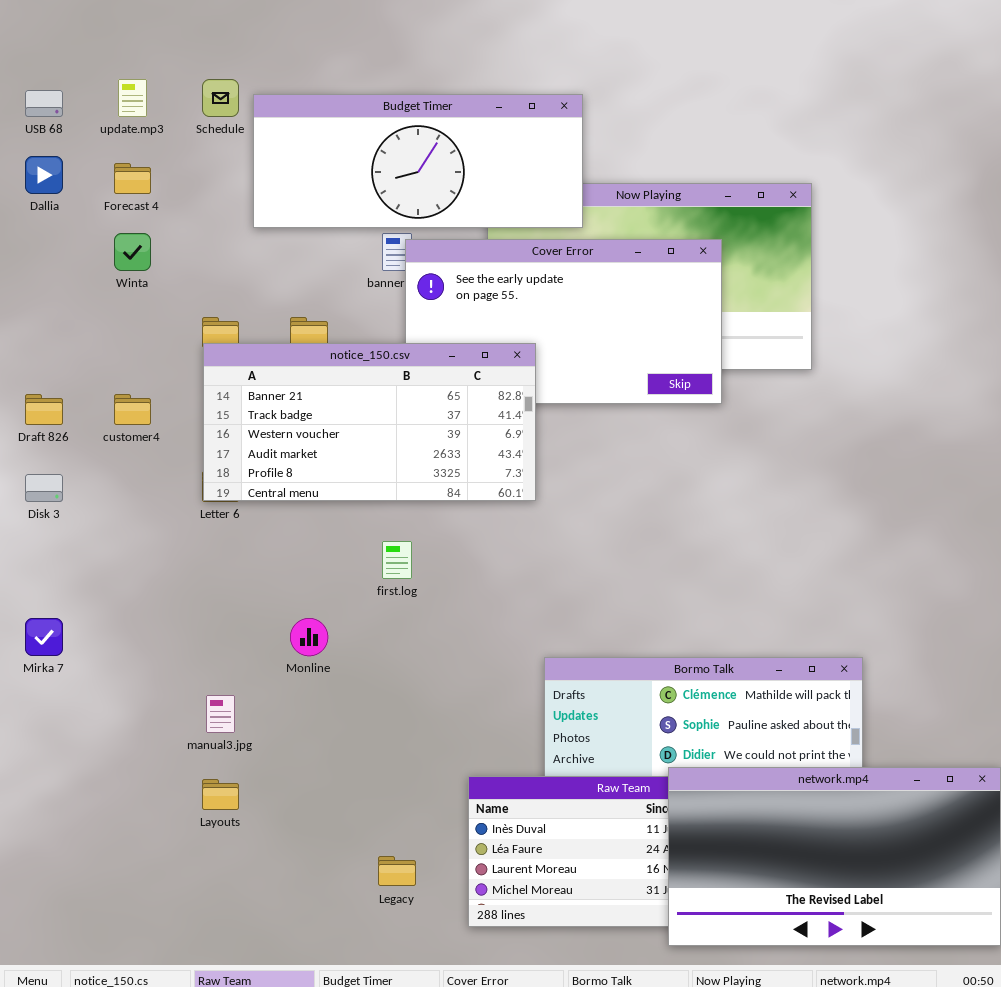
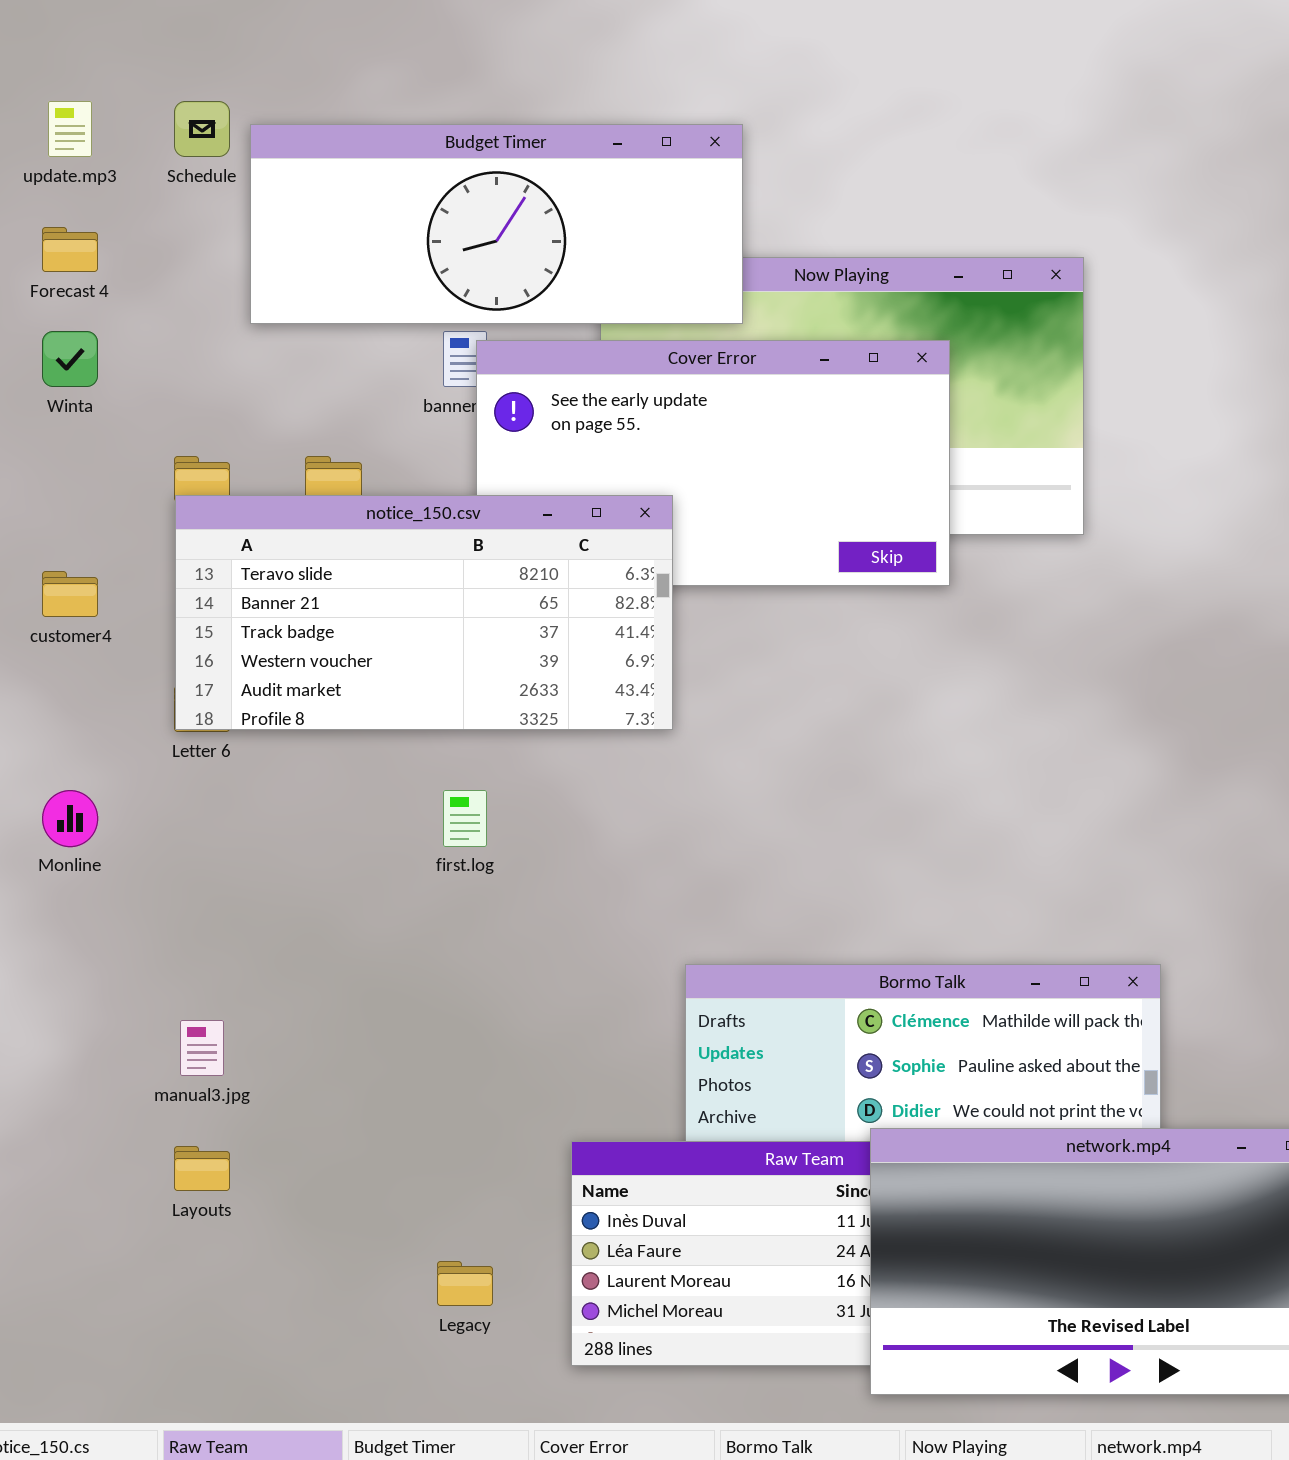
notice_150.csv: [203,343,536,501] -> [175,495,673,730], scrolled up 1 row
Monline: [290,618,328,656] -> [42,790,98,847], moved

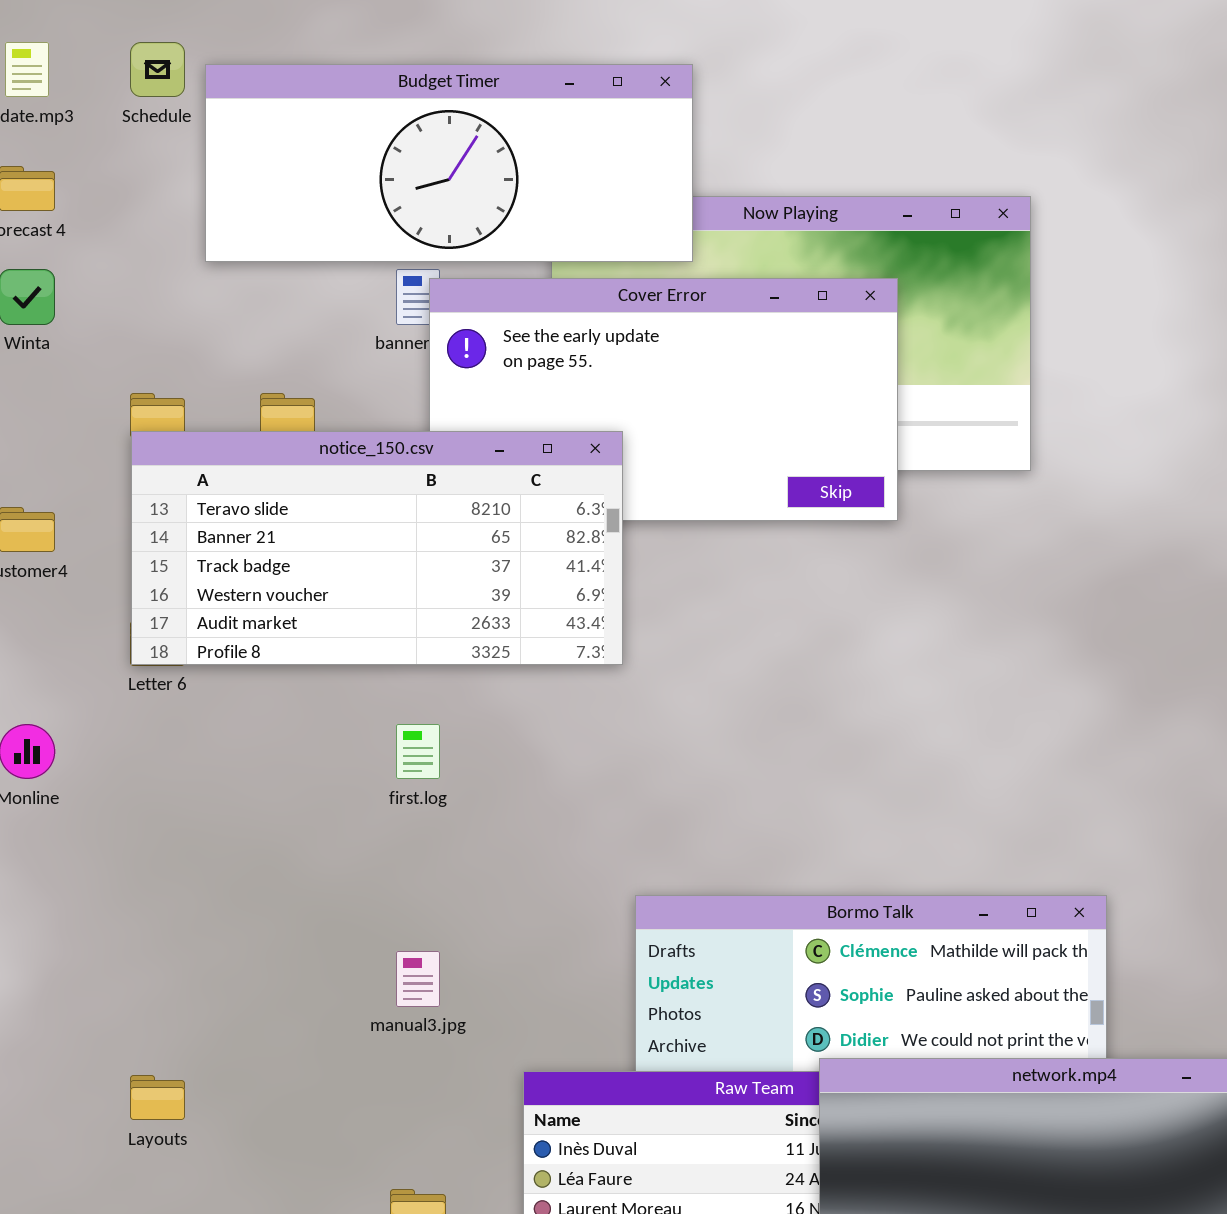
manual3.jpg: [180,1020,224,1076] -> [396,951,440,1007], moved

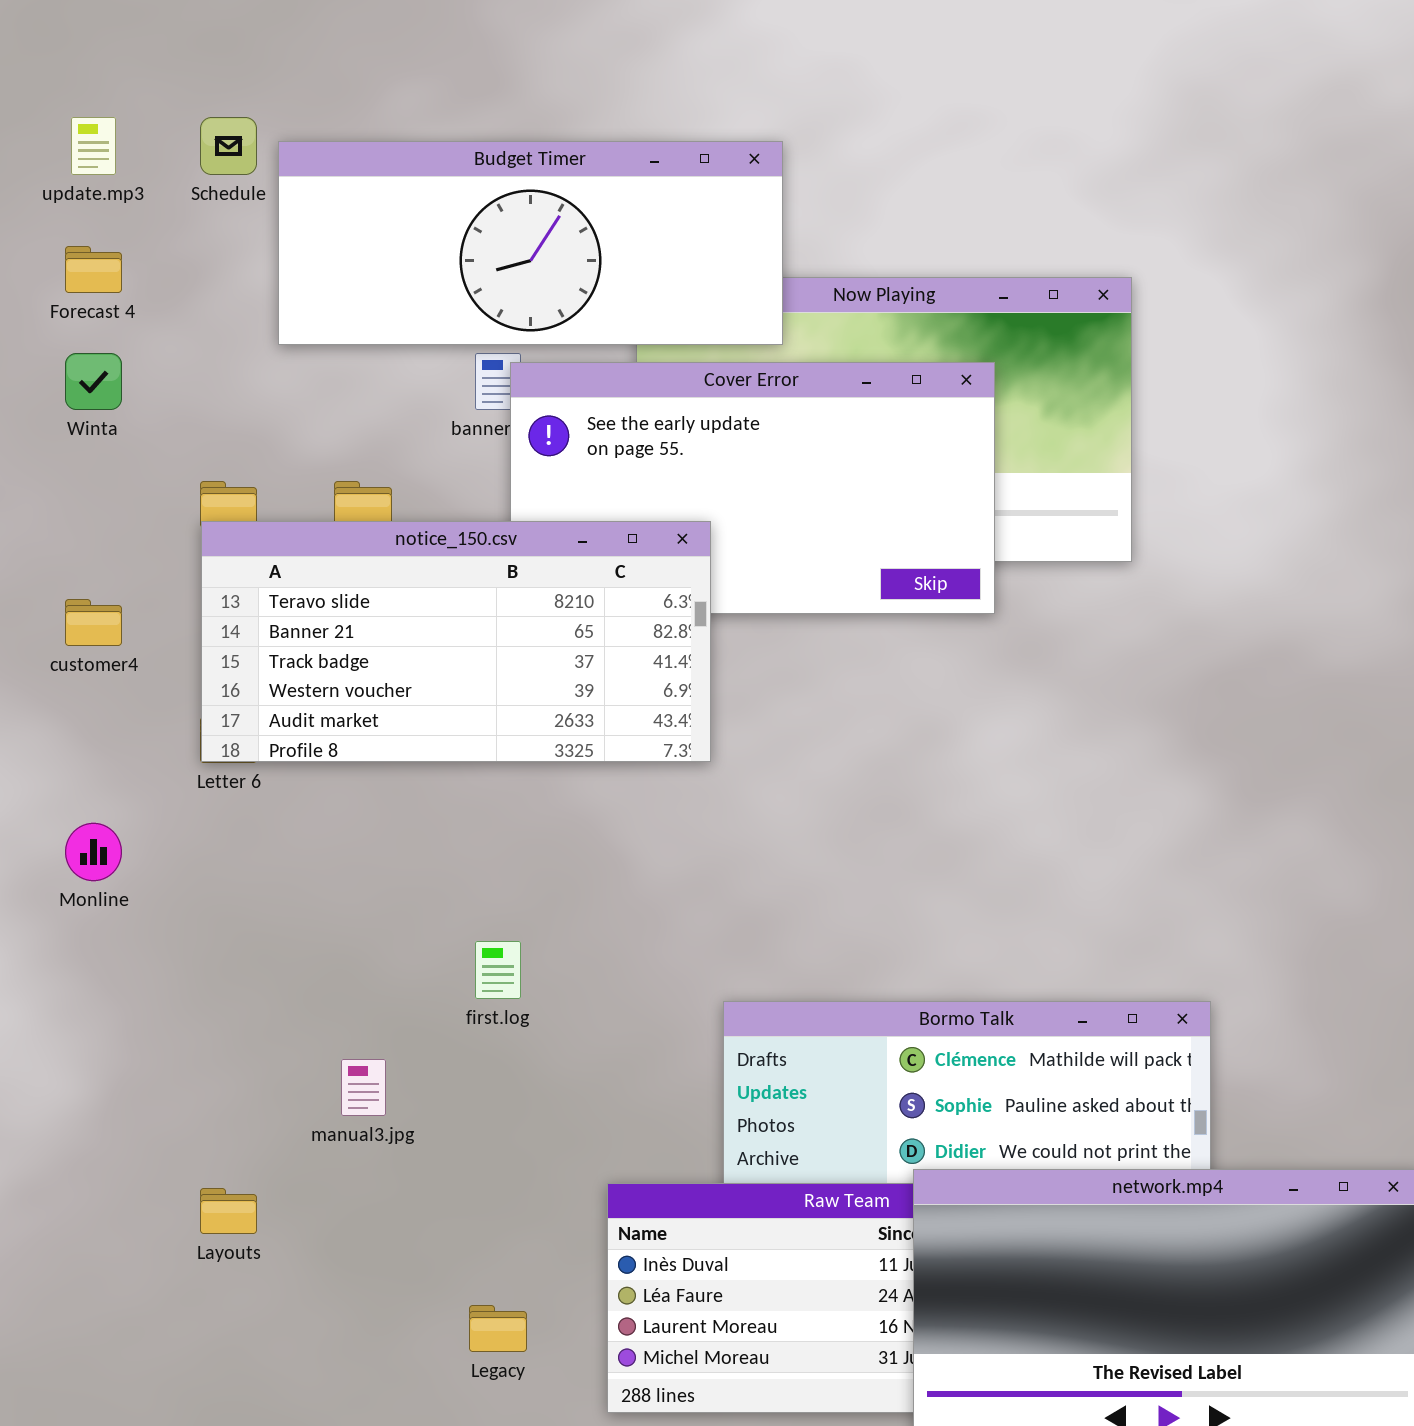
first.log: [396,724,440,779] -> [475,941,521,999], moved
manual3.jpg: [396,951,440,1007] -> [341,1059,386,1116], moved

